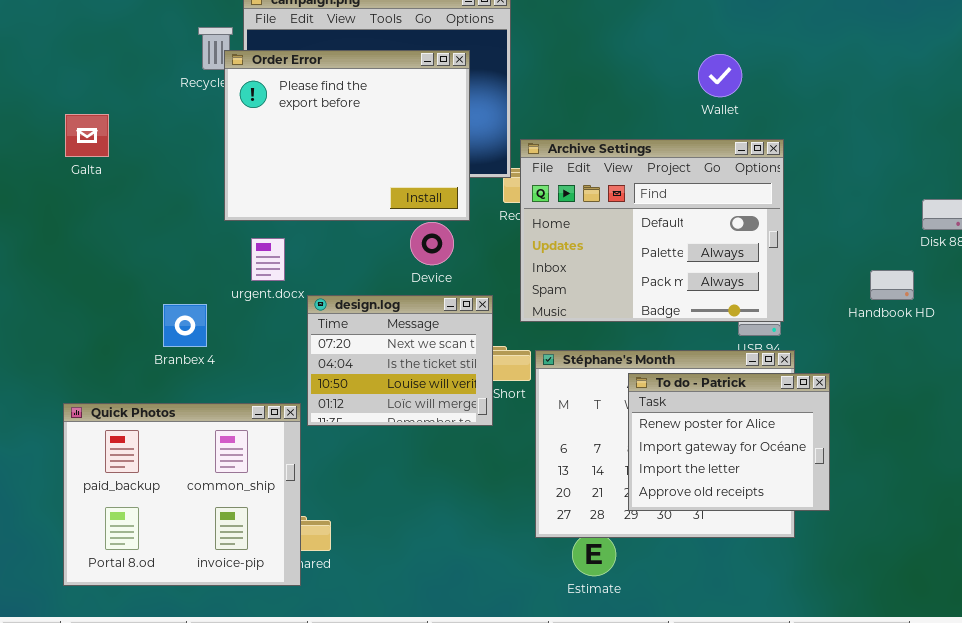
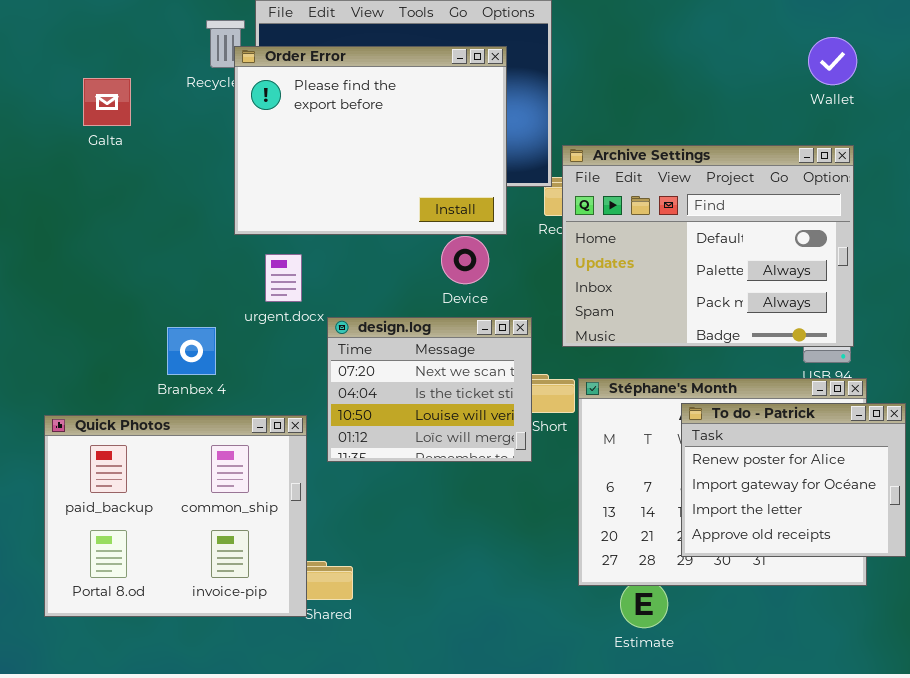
Wallet: [698,54,742,97] -> [808,37,857,85], moved
Galta: [65,114,109,157] -> [83,78,131,126], moved
Quick Photos: [63,403,301,586] -> [44,415,307,617], moved

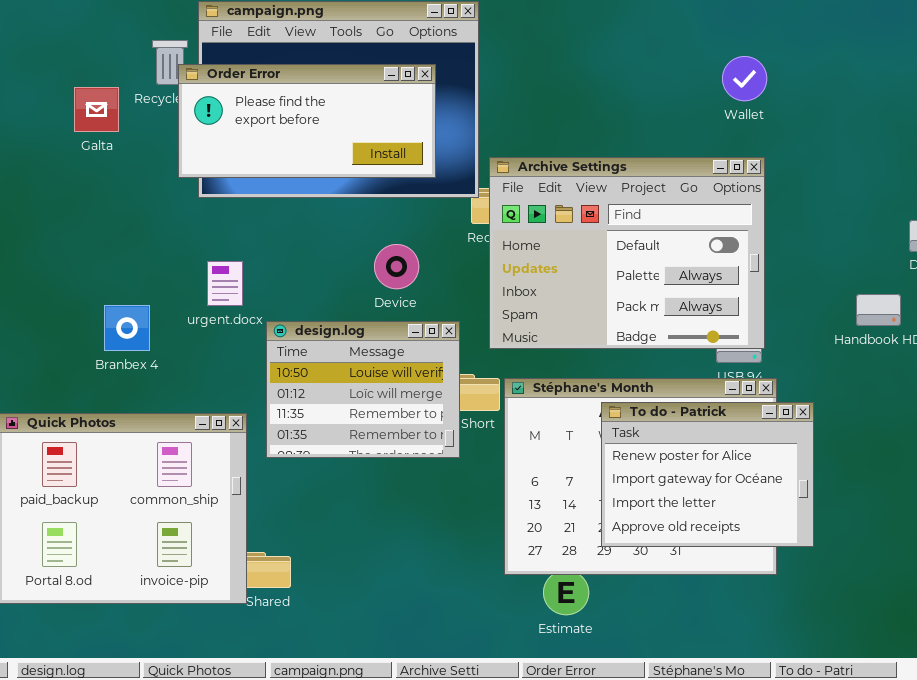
Order Error: [234,46,507,235] -> [178,64,436,178], resized
Galta: [83,78,131,126] -> [74,87,119,132], moved
design.log: [327,317,532,462] -> [266,321,460,458], scrolled down 2 rows
Branbex 4: [167,327,216,375] -> [104,305,150,351], moved

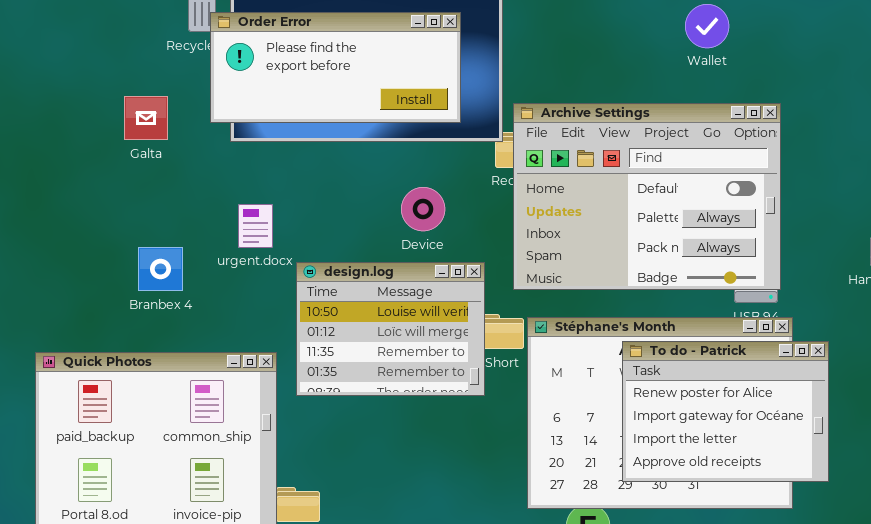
Wallet: [722,56,767,101] -> [685,4,729,48], moved
Galta: [74,87,119,132] -> [124,96,168,140], moved

